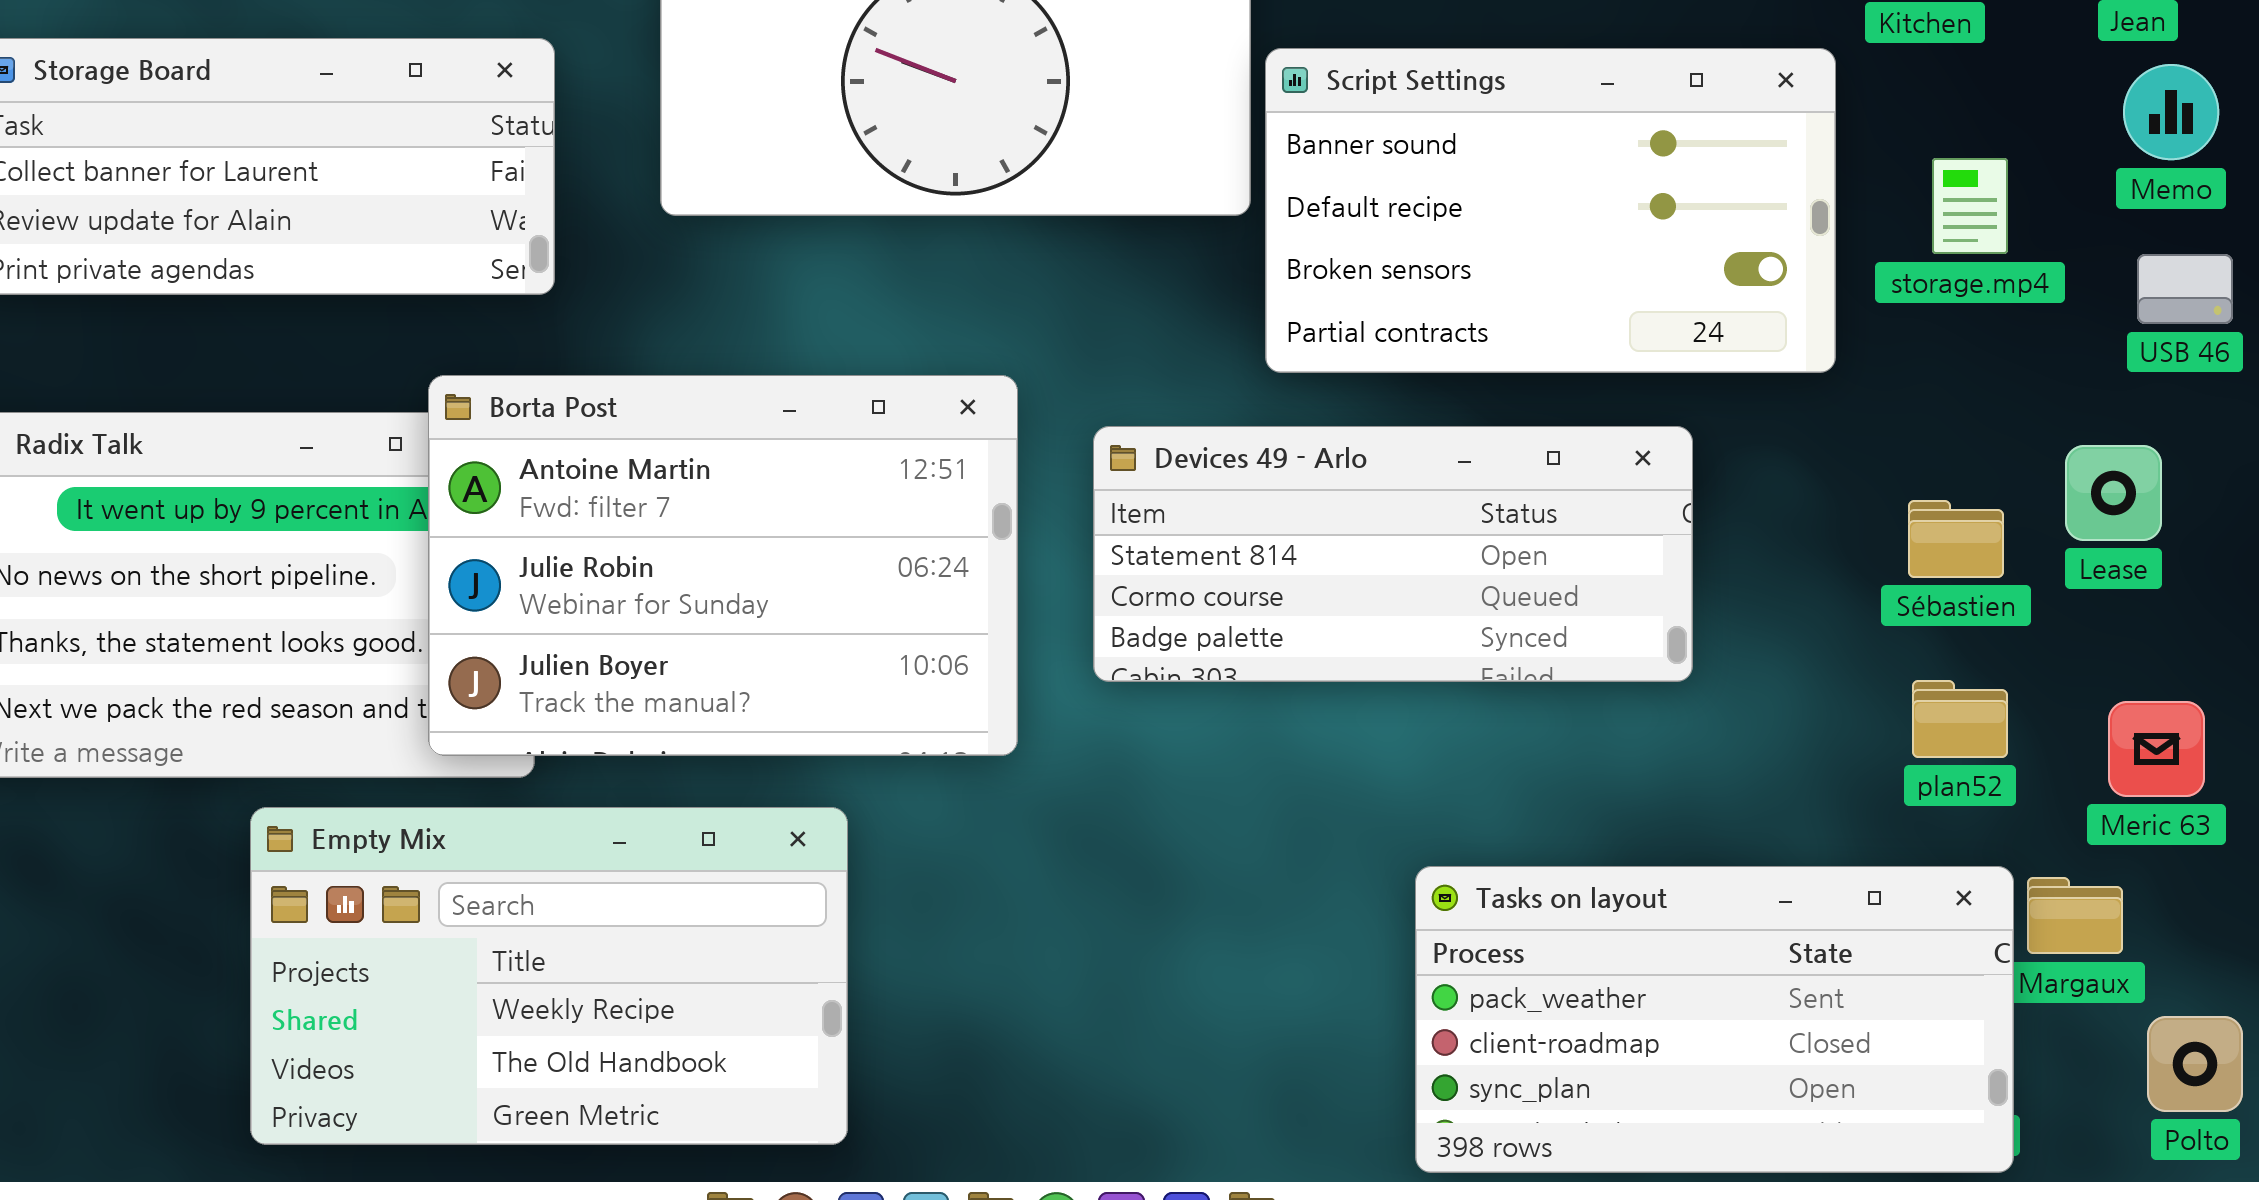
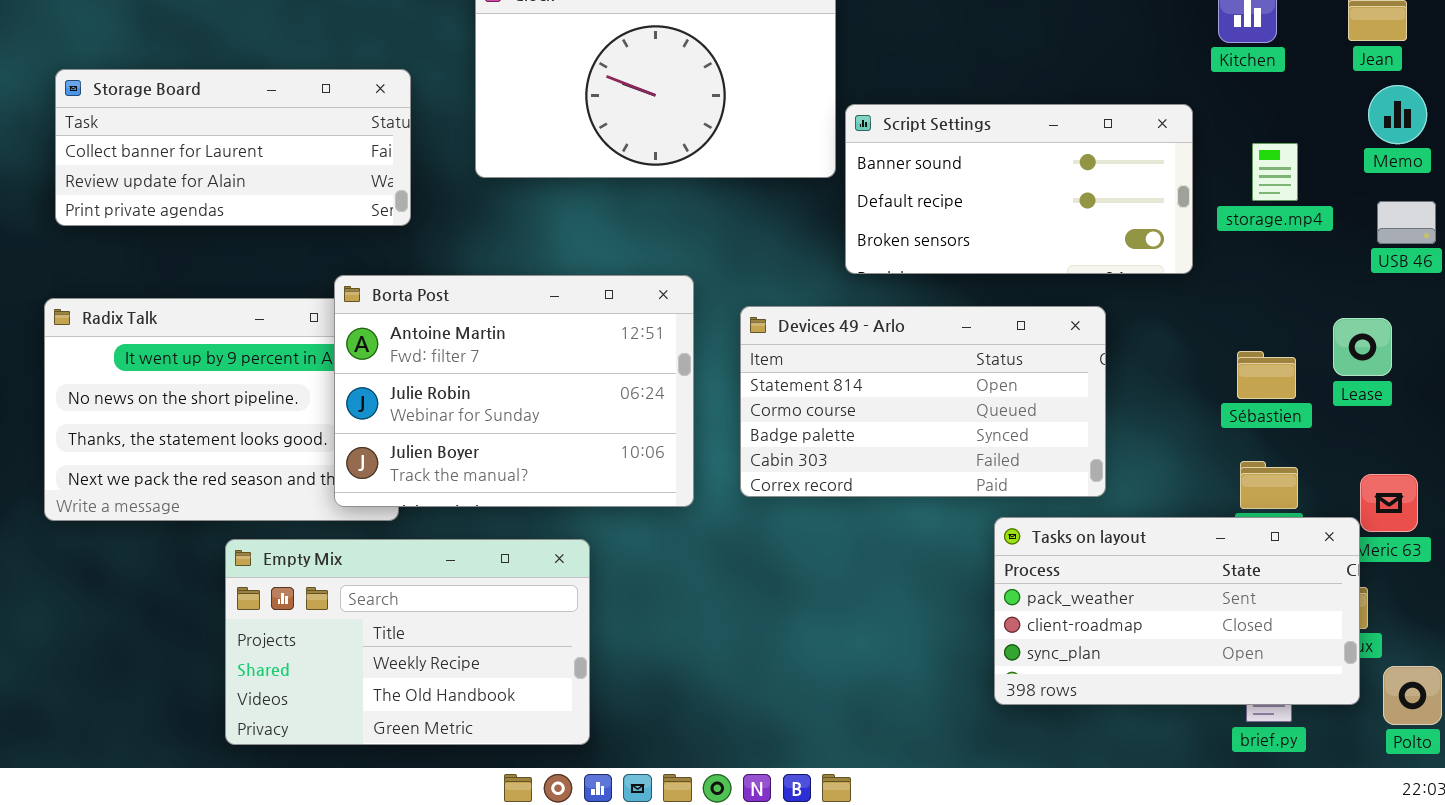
Script Settings: [1265,48,1836,373] -> [845,104,1193,274], resized
Devices 49 - Arlo: [1093,426,1693,682] -> [740,306,1106,497], resized
Tasks on layout: [1415,866,2014,1173] -> [994,517,1360,705], moved

